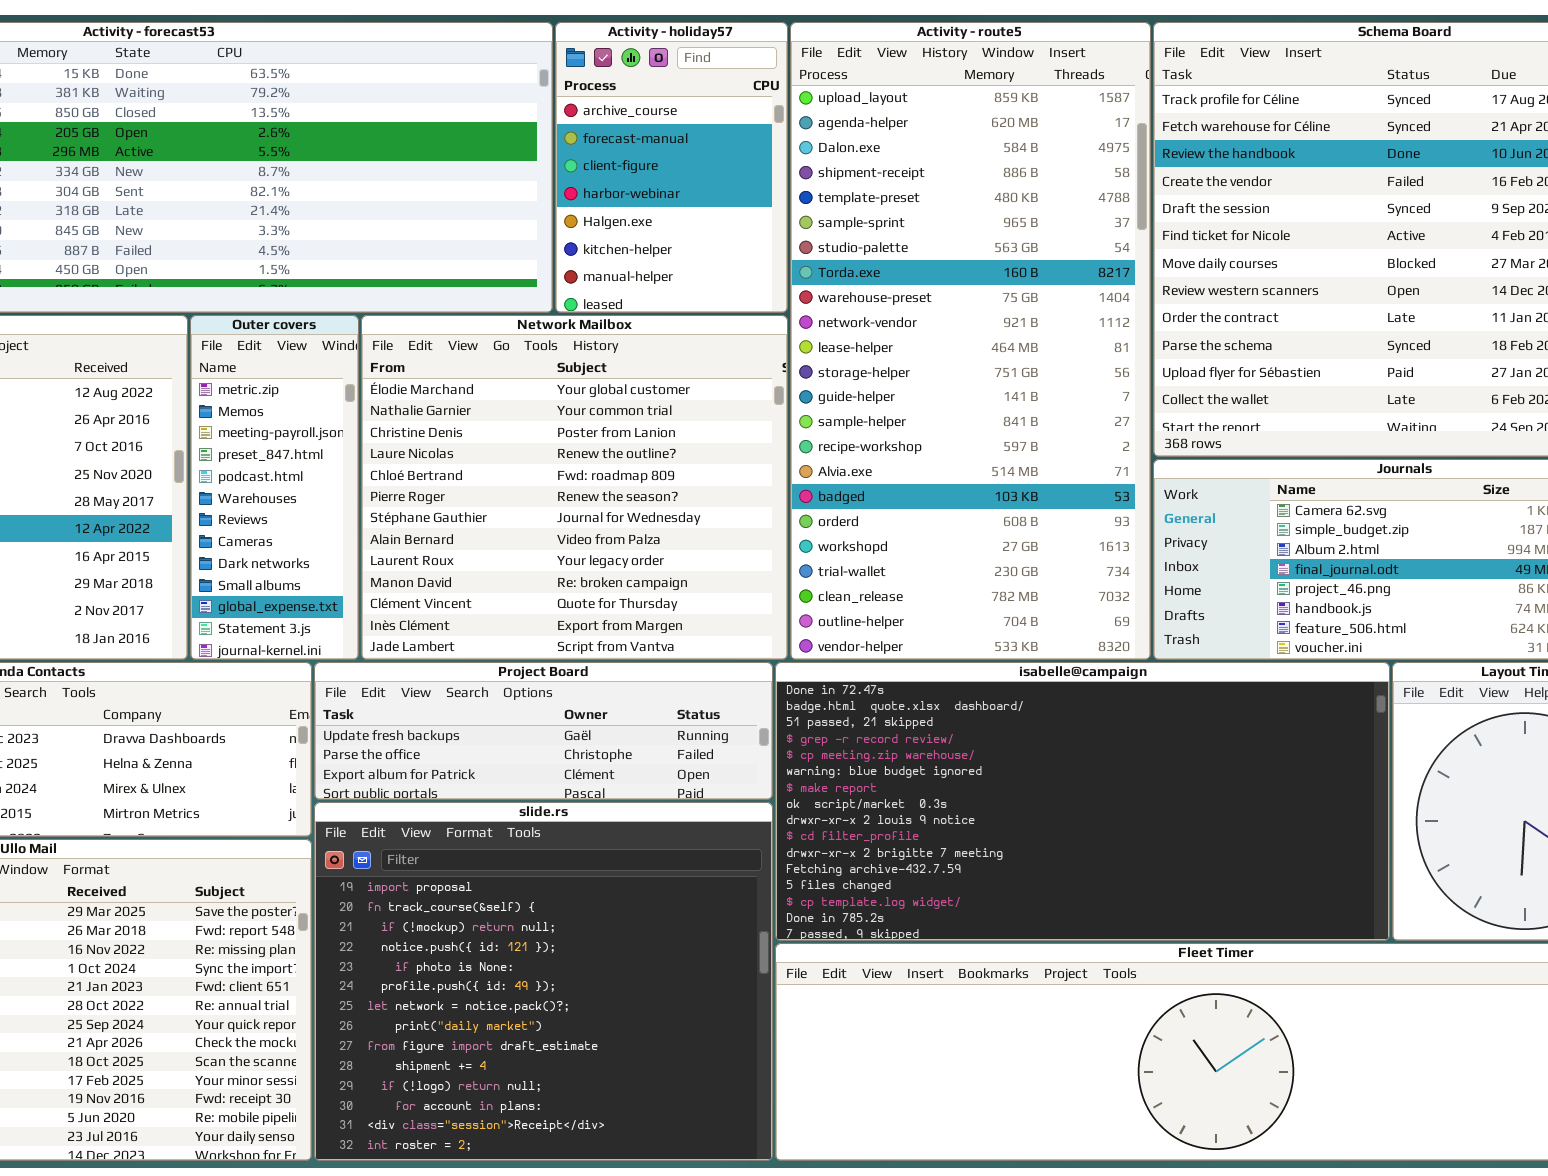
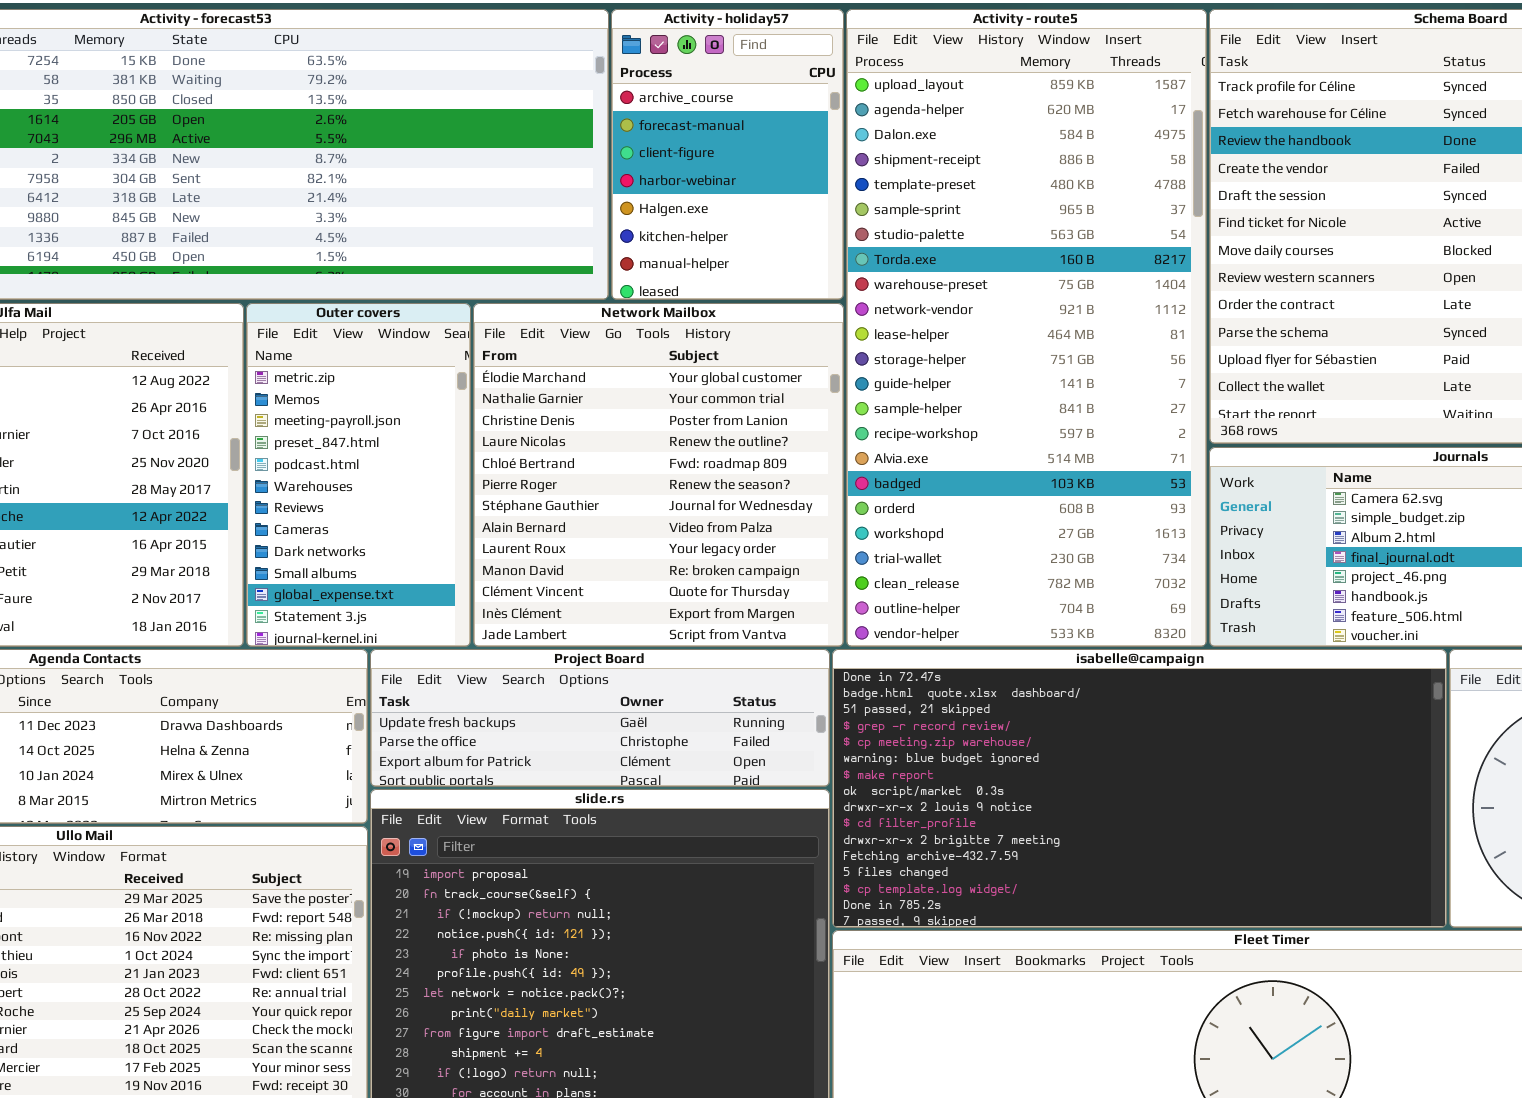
Outer covers: [190,315,359,660] -> [246,303,471,647], resized
Network Mailbox: [361,315,788,660] -> [473,303,844,647], resized

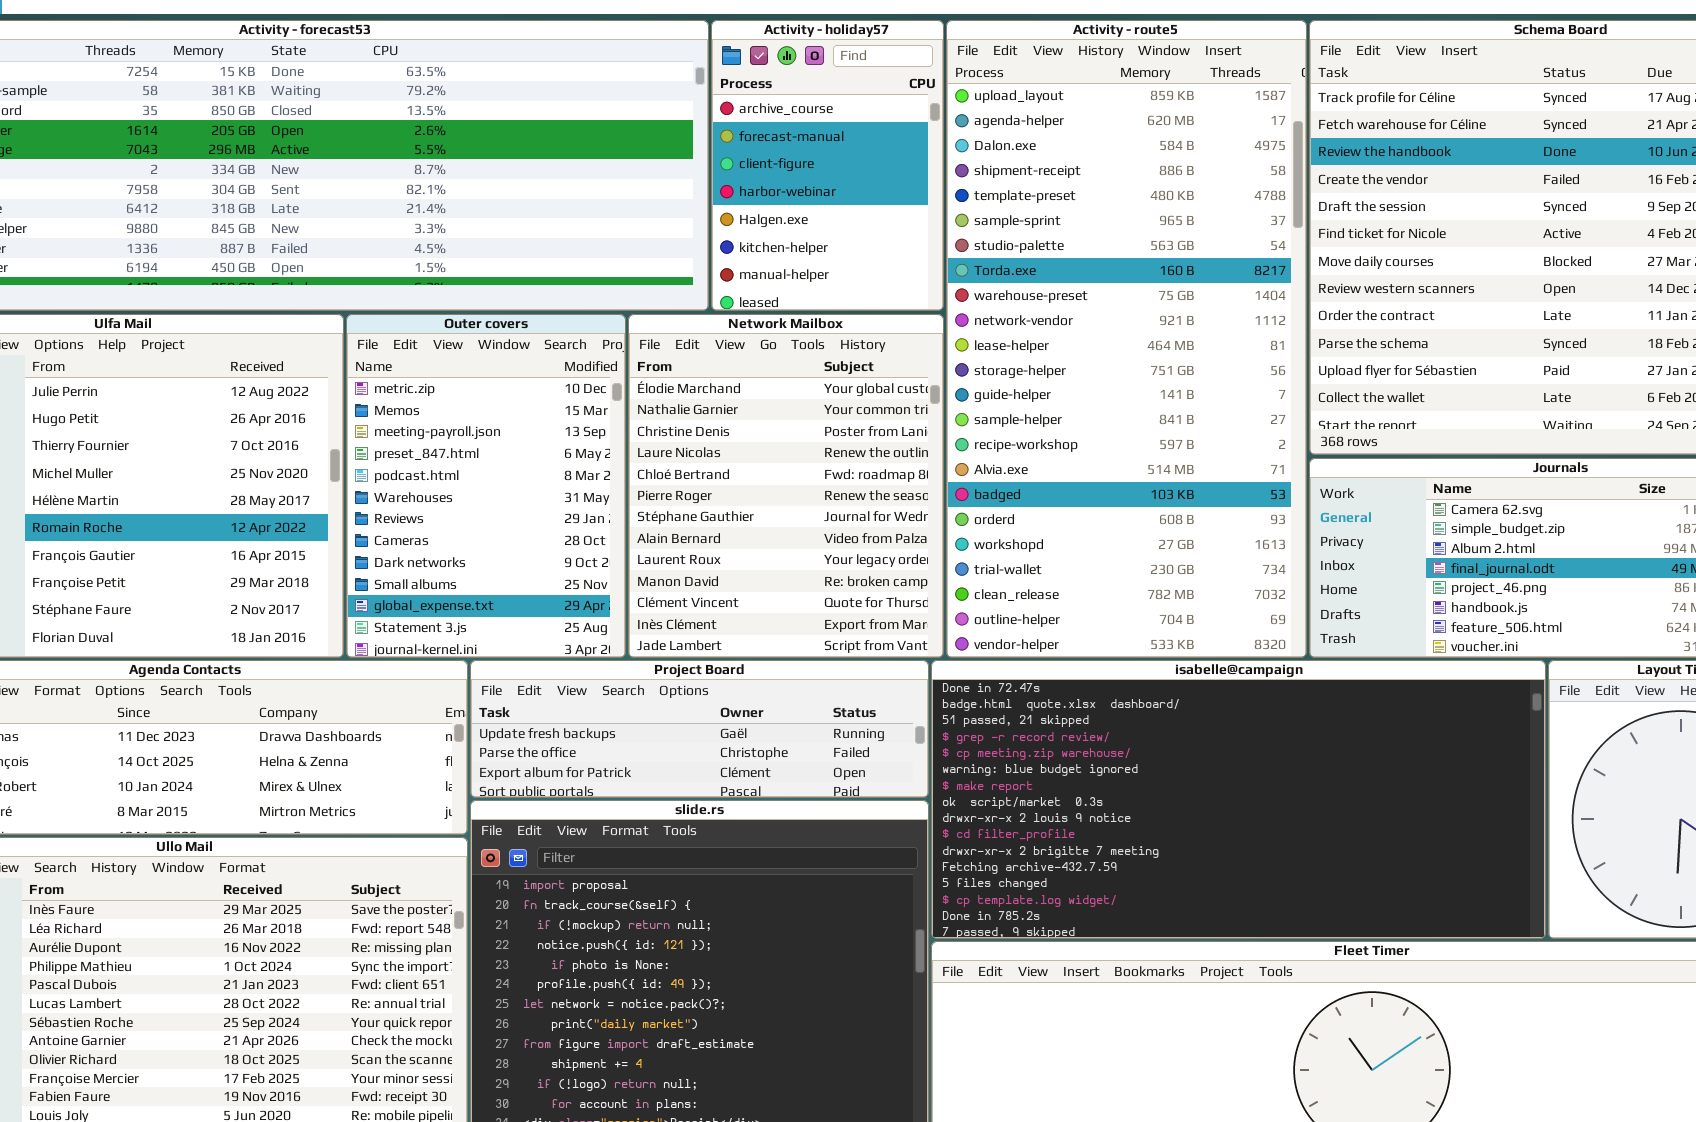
Outer covers: [246,303,471,647] -> [346,314,626,658], resized
Network Mailbox: [473,303,844,647] -> [628,314,944,658], resized

